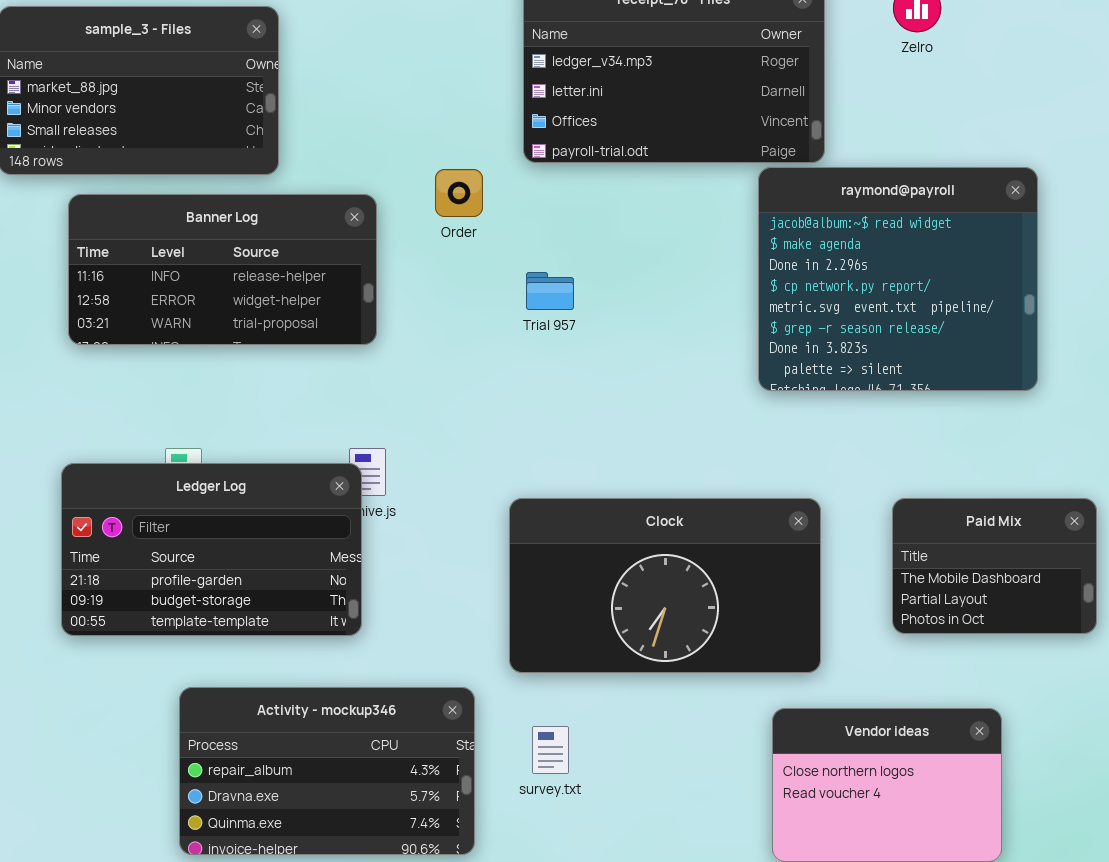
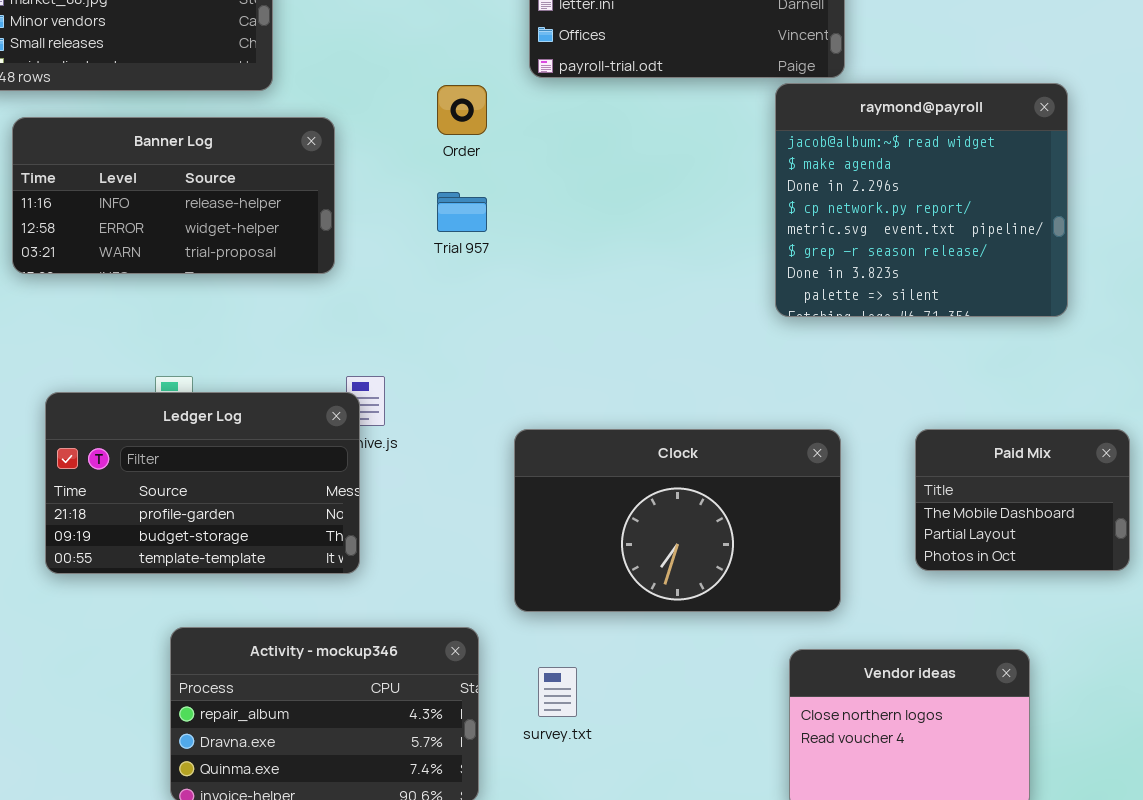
Banner Log: [68,194,377,345] -> [12,117,335,274], moved
Trial 957: [526,272,574,310] -> [437,192,487,232], moved

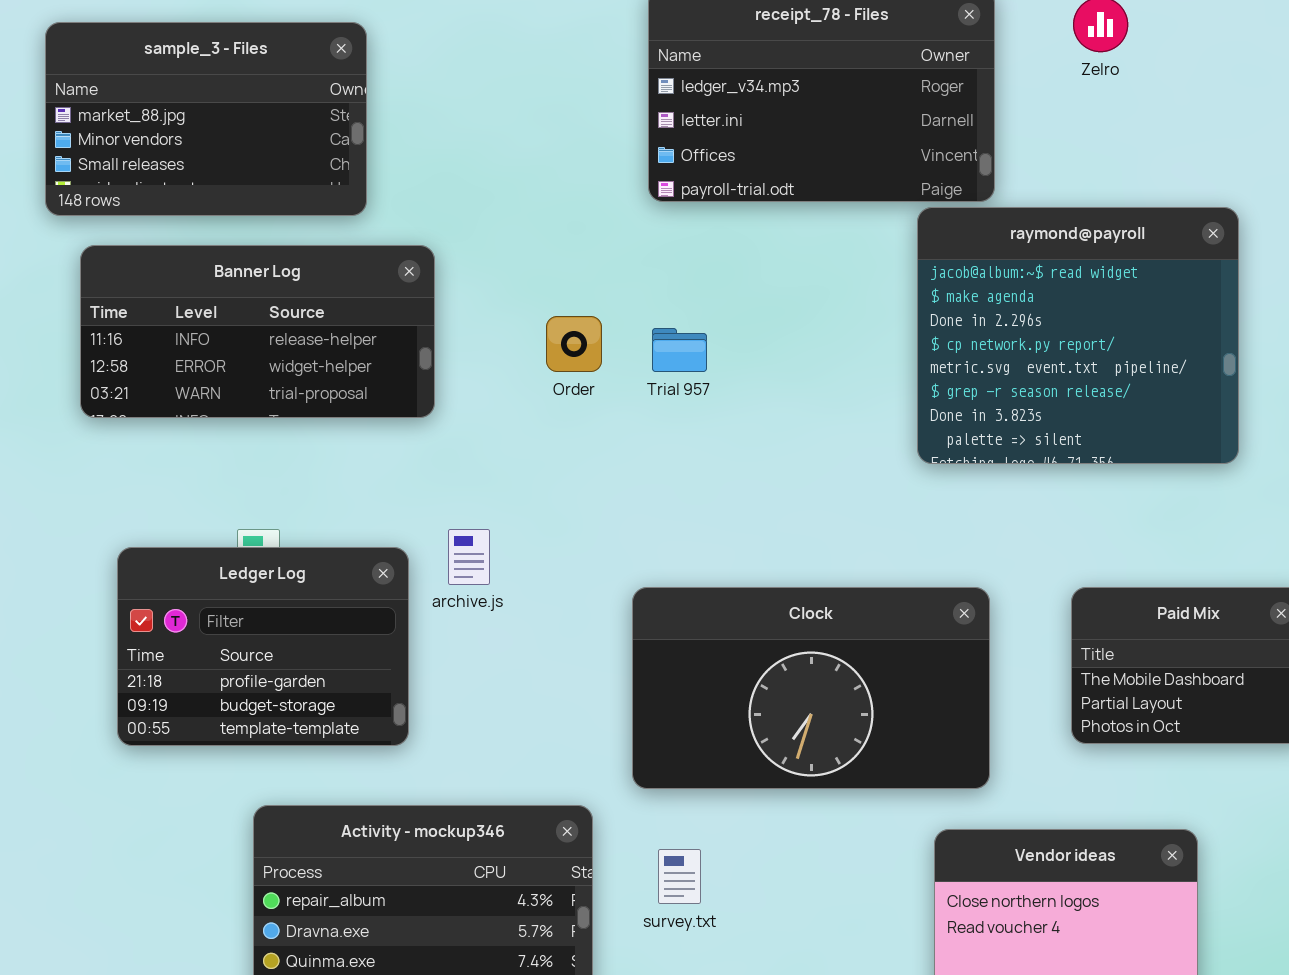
Order: [437,85,487,135] -> [546,316,602,372], moved
Trial 957: [437,192,487,232] -> [652,328,707,372], moved
Ledger Log: [45,392,360,574] -> [117,547,409,746], resized

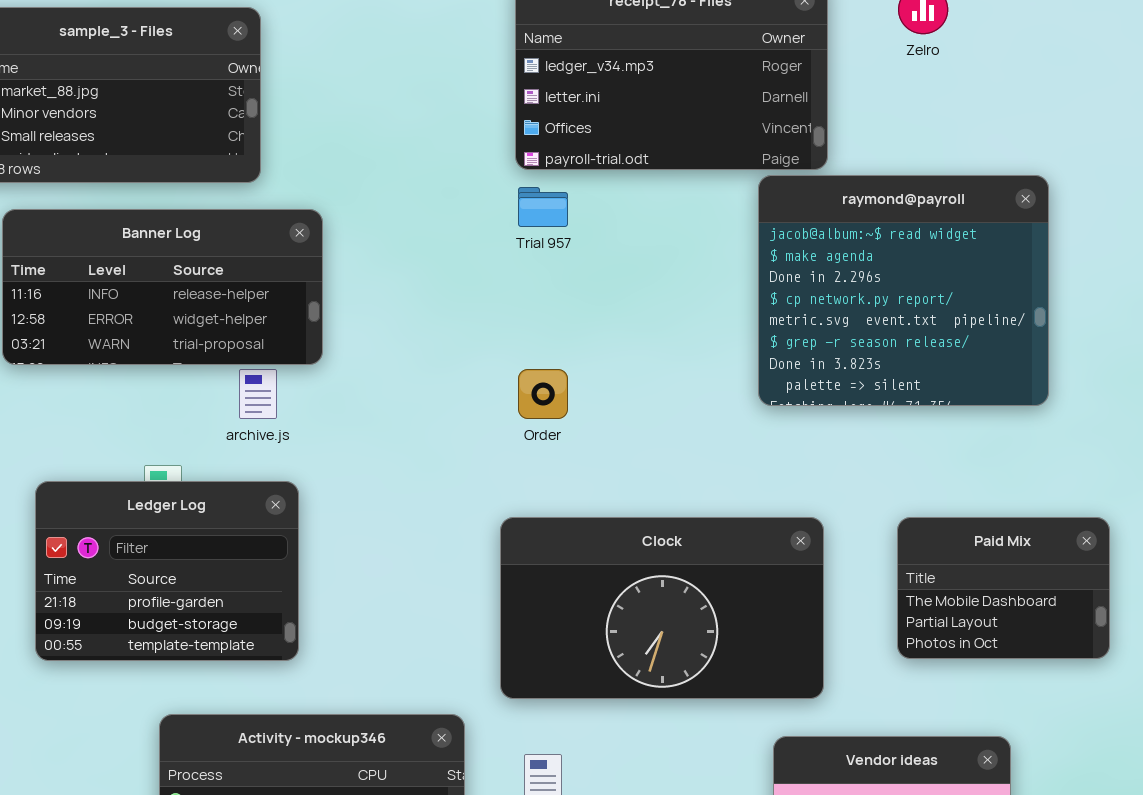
Order: [546,316,602,372] -> [518,369,568,419], moved
Trial 957: [652,328,707,372] -> [518,187,568,227], moved
archive.js: [448,529,490,585] -> [239,369,277,419], moved

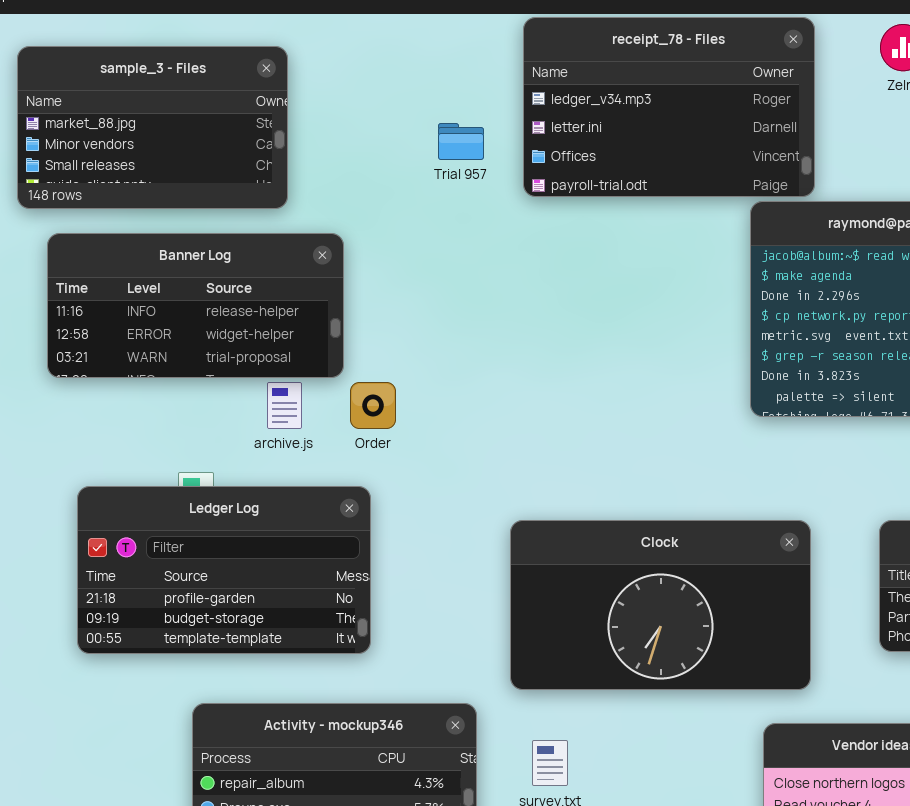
Trial 957: [518,187,568,227] -> [438,123,484,160], moved
Order: [518,369,568,419] -> [350,382,396,429], moved
Ledger Log: [35,481,299,661] -> [77,486,371,654], resized

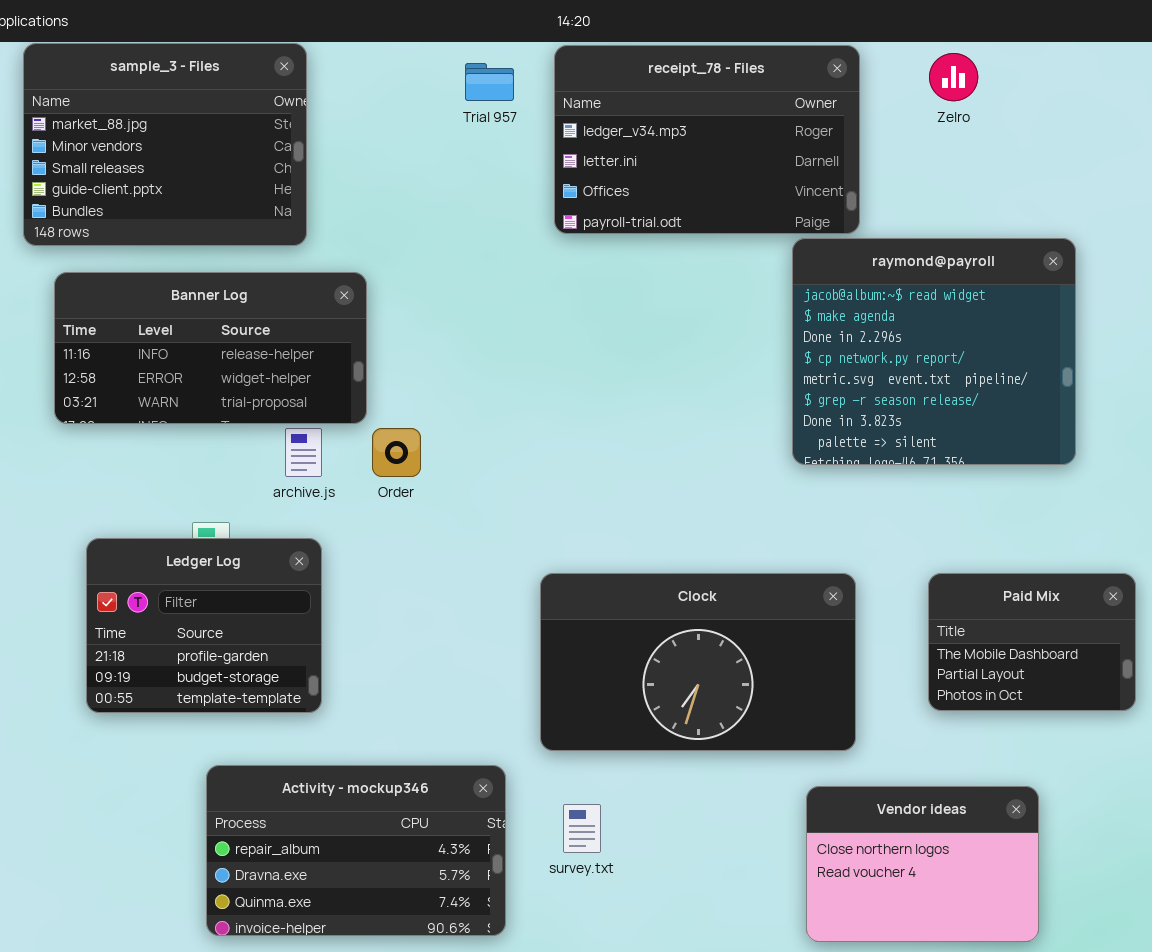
sample_3 - Files: [17,46,288,209] -> [23,43,307,246], resized
Trial 957: [438,123,484,160] -> [465,63,514,101], moved
Ledger Log: [77,486,371,654] -> [86,538,322,713], resized

